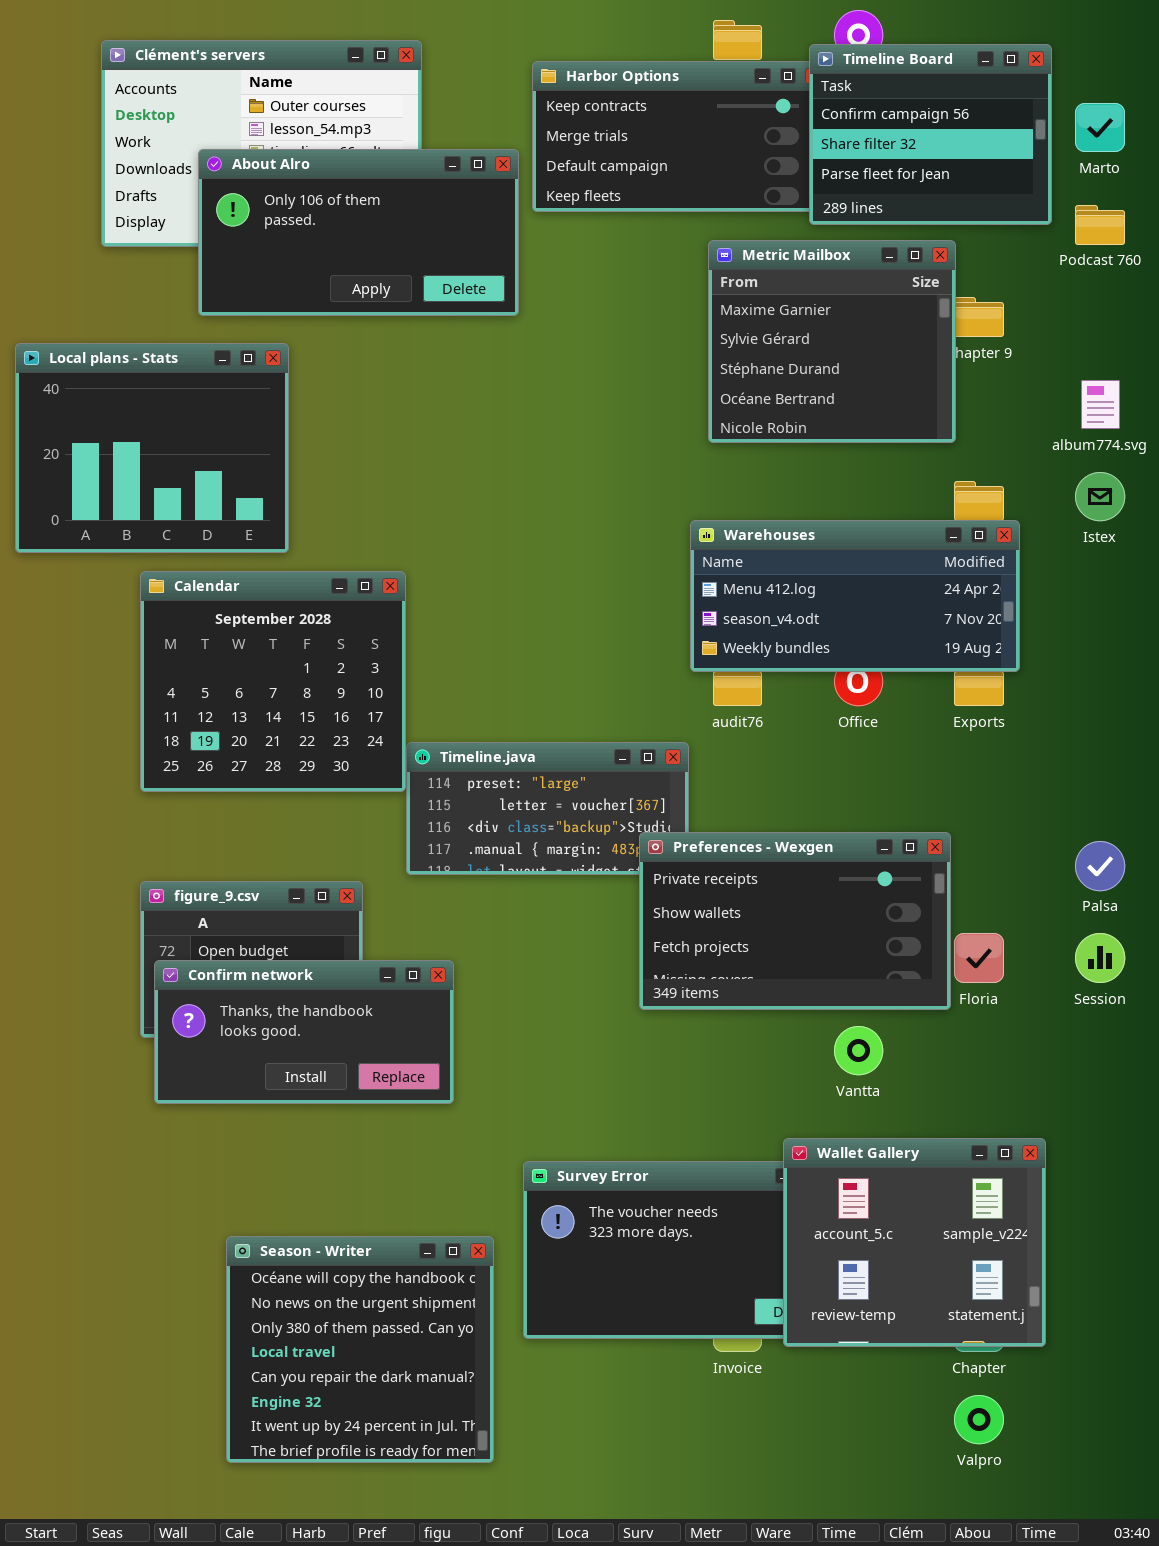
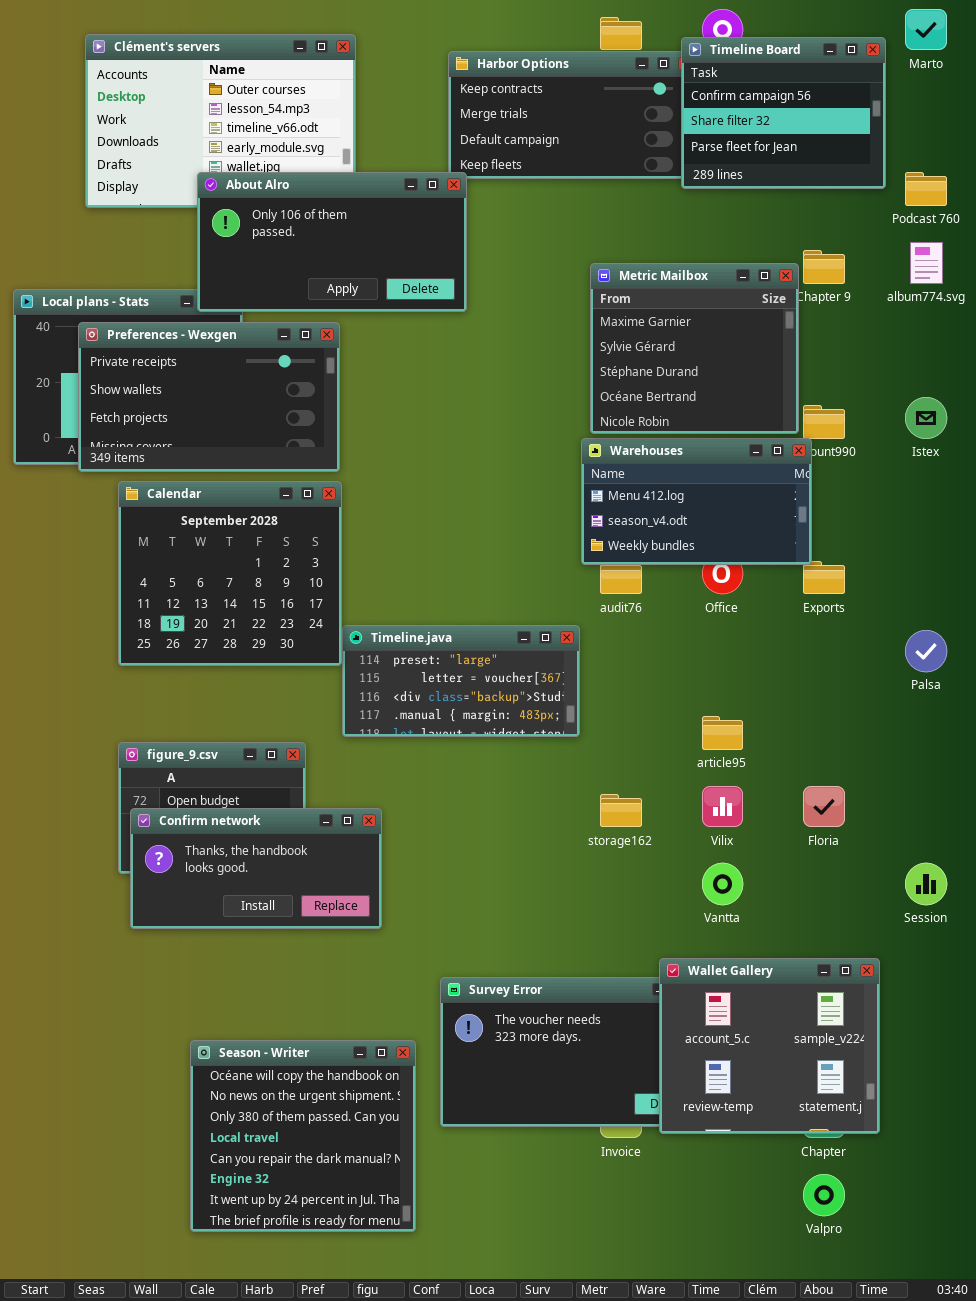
Marto: [1075,103,1125,152] -> [905,9,947,50], moved
About Alro: [198,149,519,316] -> [197,172,467,312], moved
Metric Mailbox: [708,240,956,443] -> [590,263,799,434], moved
album774.svg: [1081,380,1120,429] -> [910,242,943,284], moved
Warehouses: [690,520,1020,672] -> [581,438,812,565], resized
Preferences - Wexgen: [639,832,951,1010] -> [78,322,340,472], moved
Palsa: [1075,841,1125,891] -> [905,630,947,672], moved
Session: [1075,933,1125,983] -> [905,863,947,905], moved

